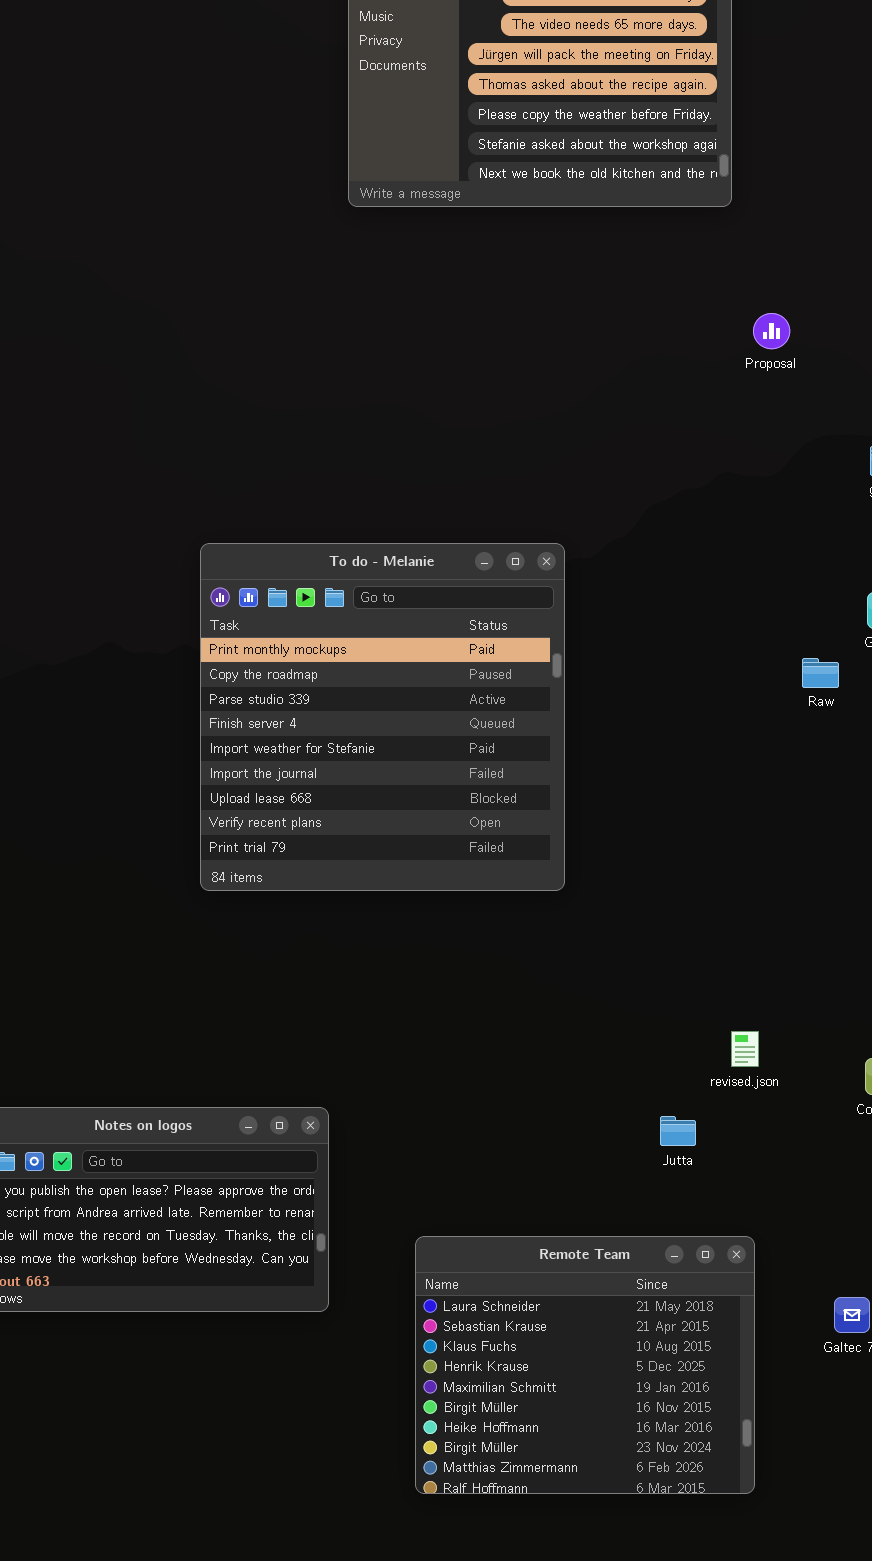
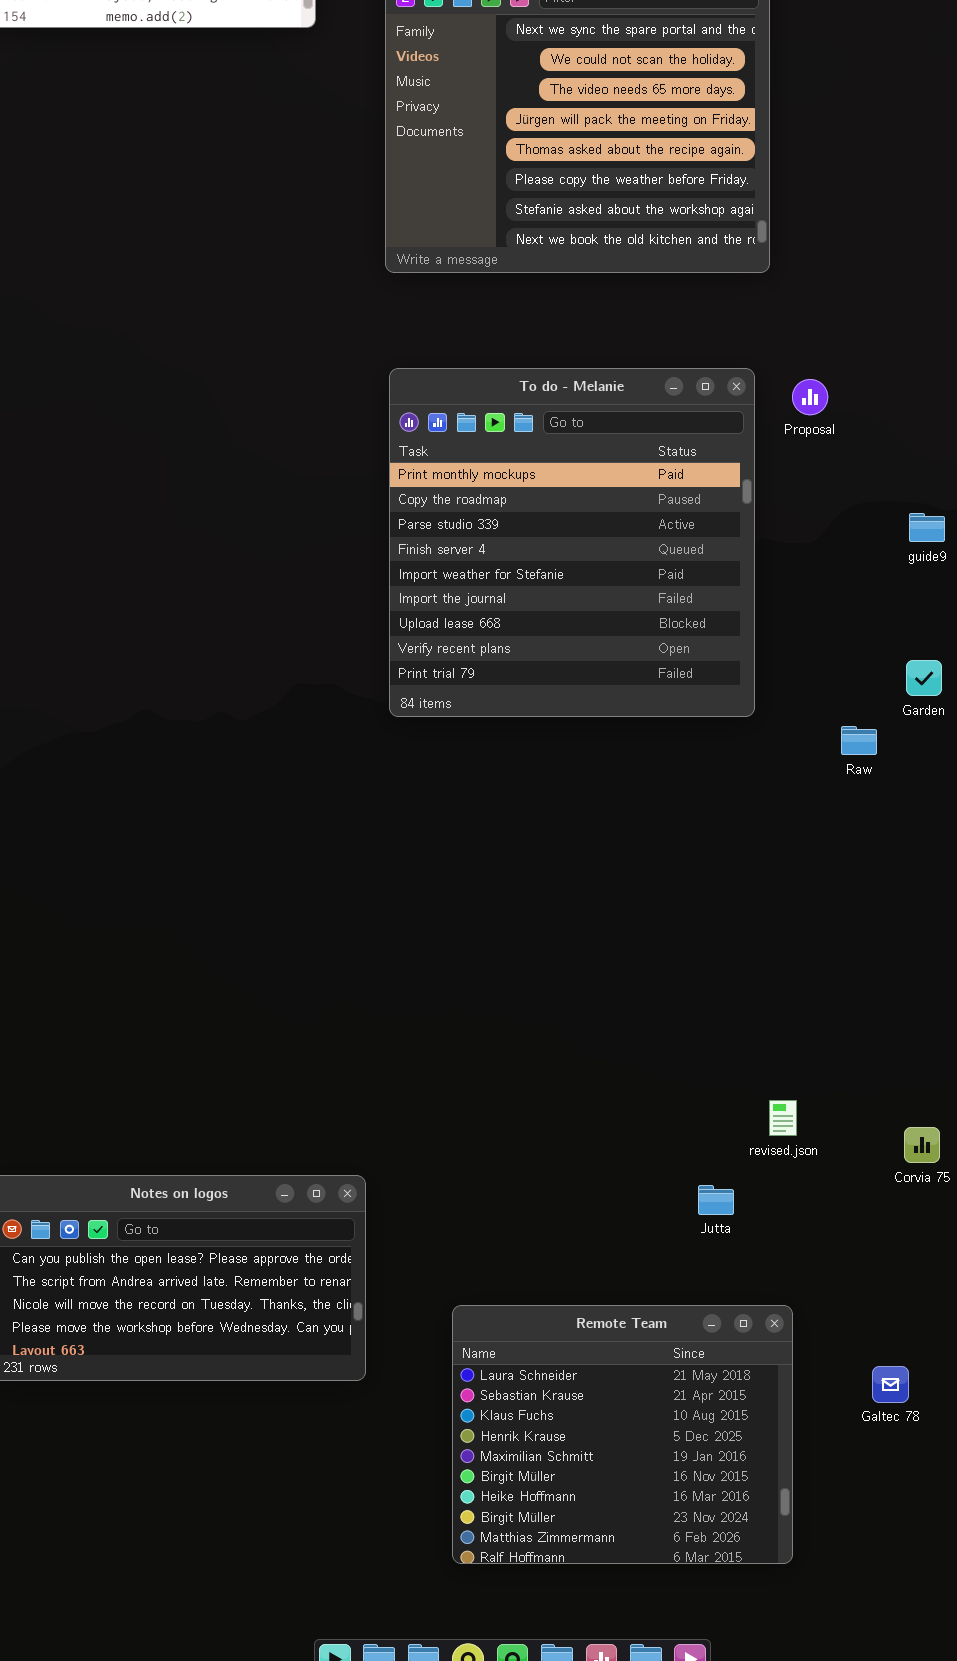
To do - Melanie: [200,543,565,891] -> [389,368,755,717], moved

